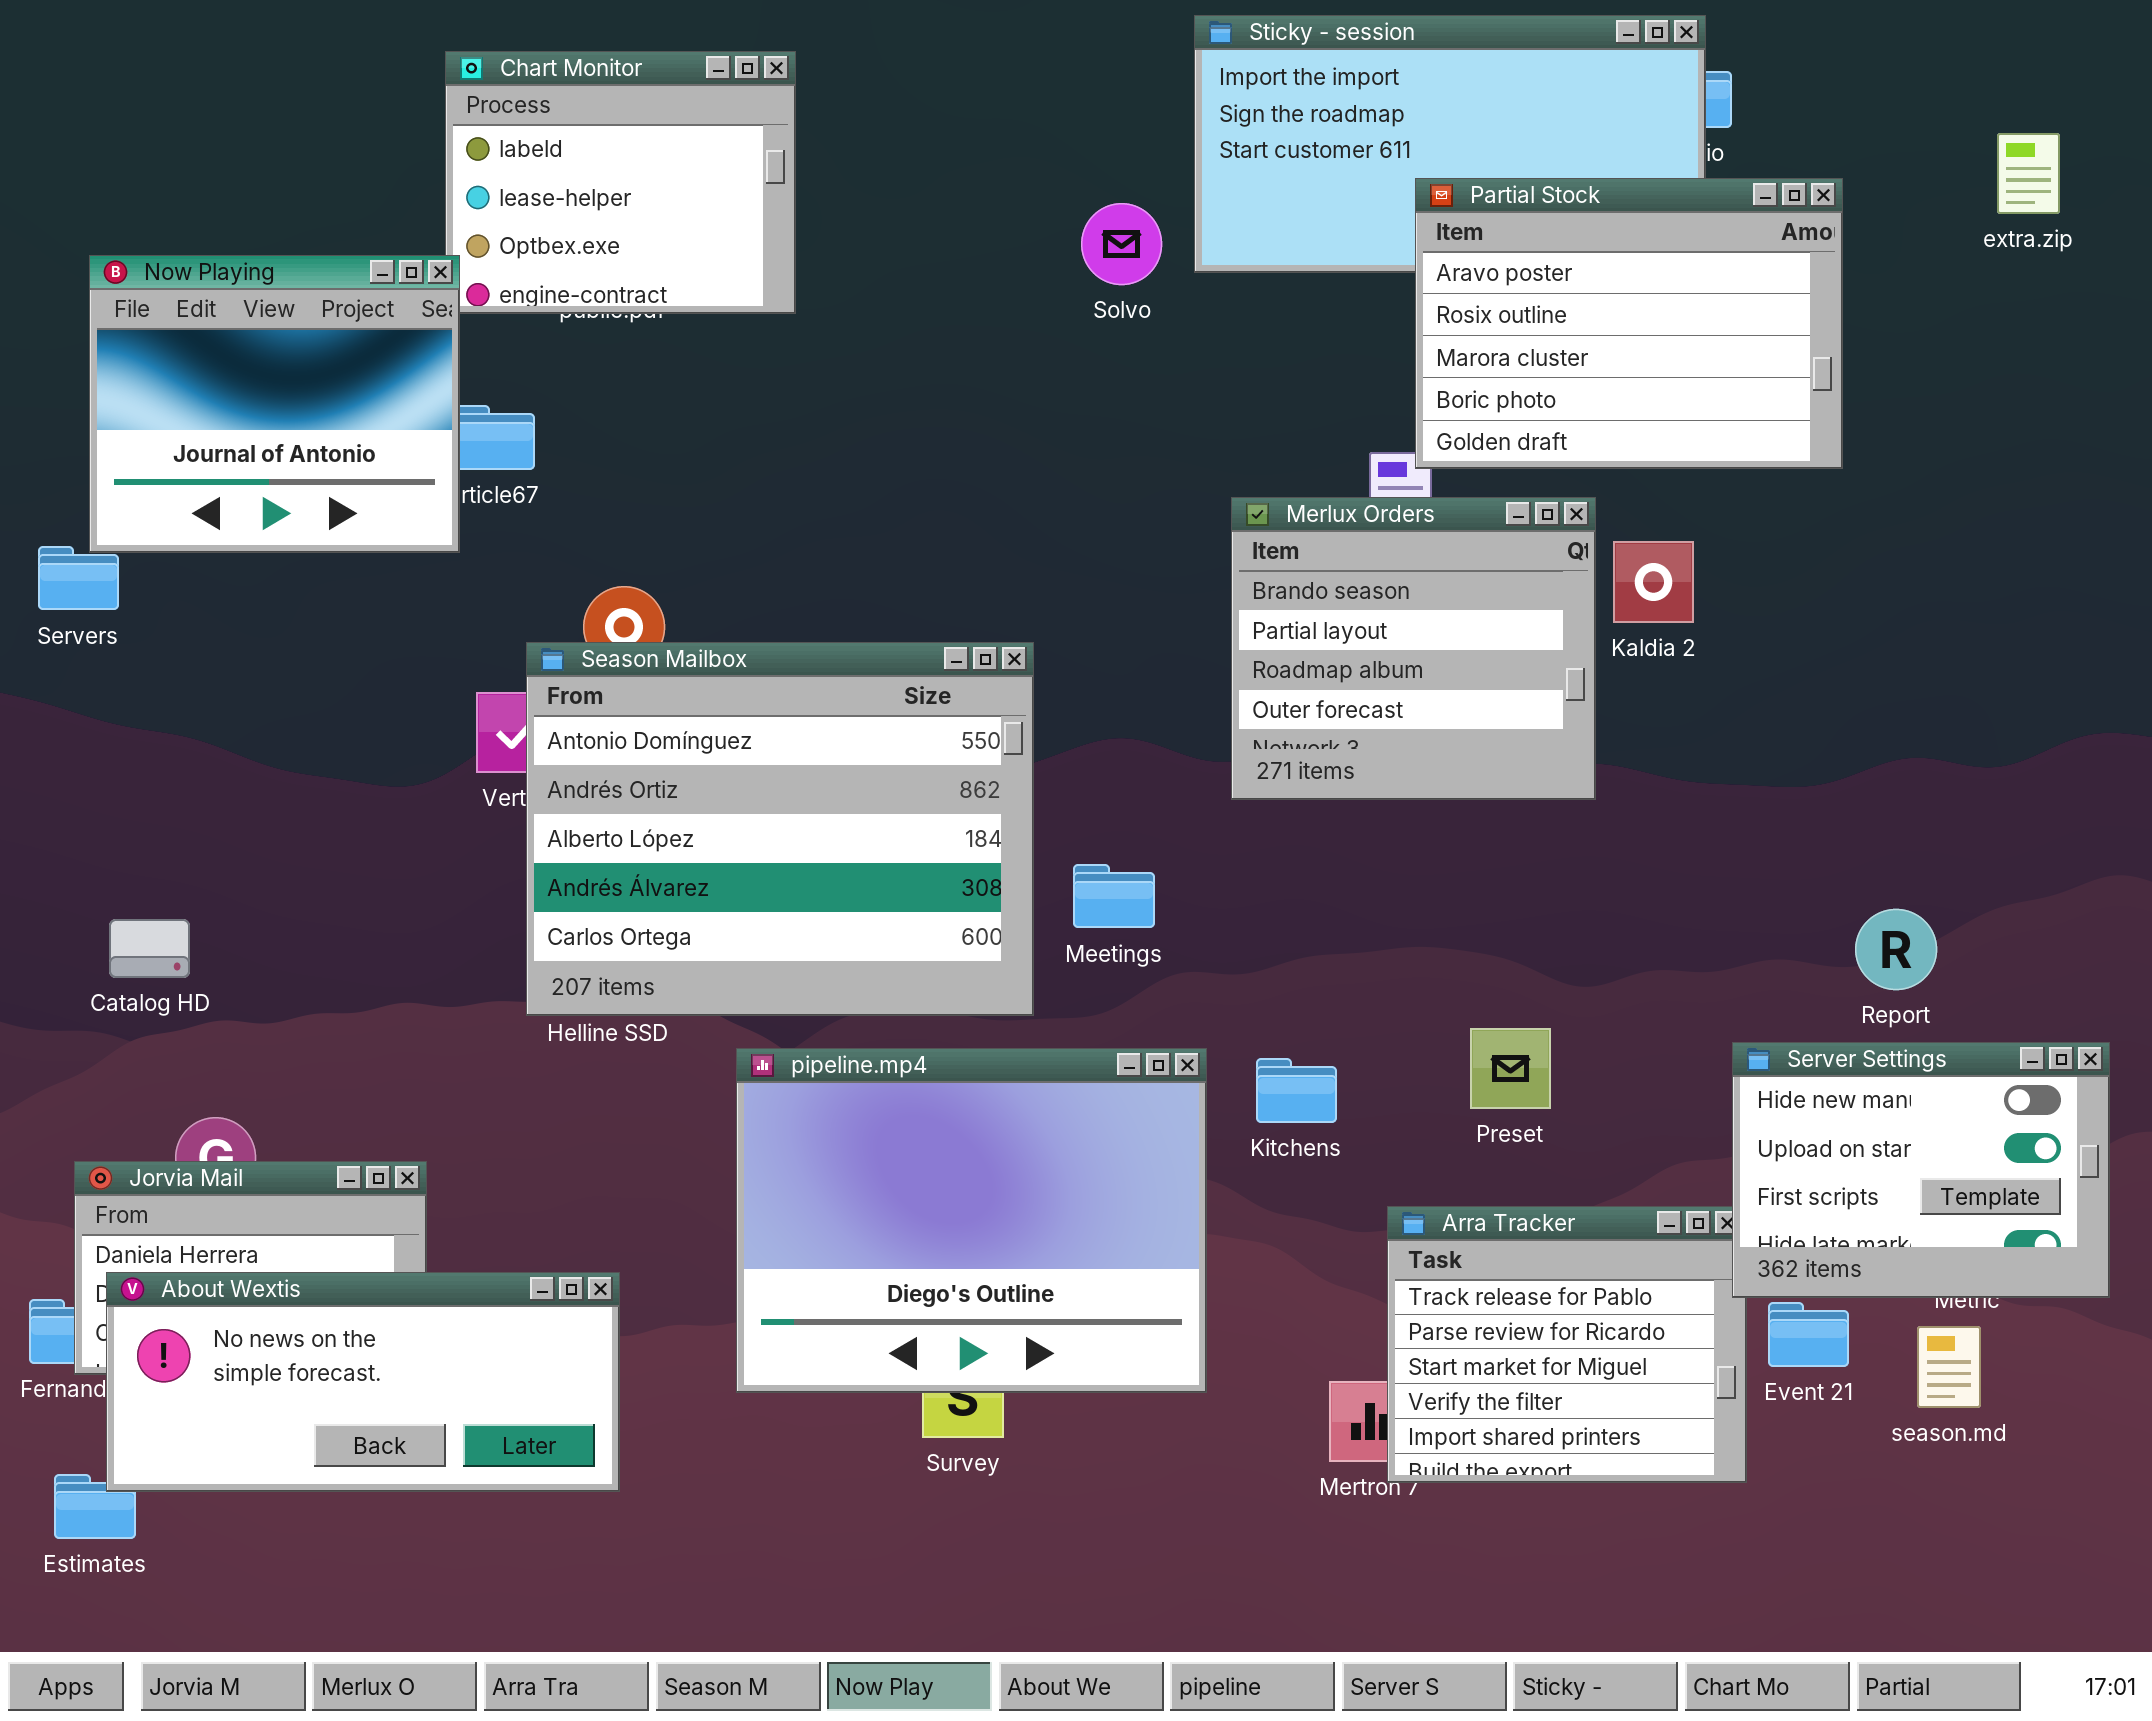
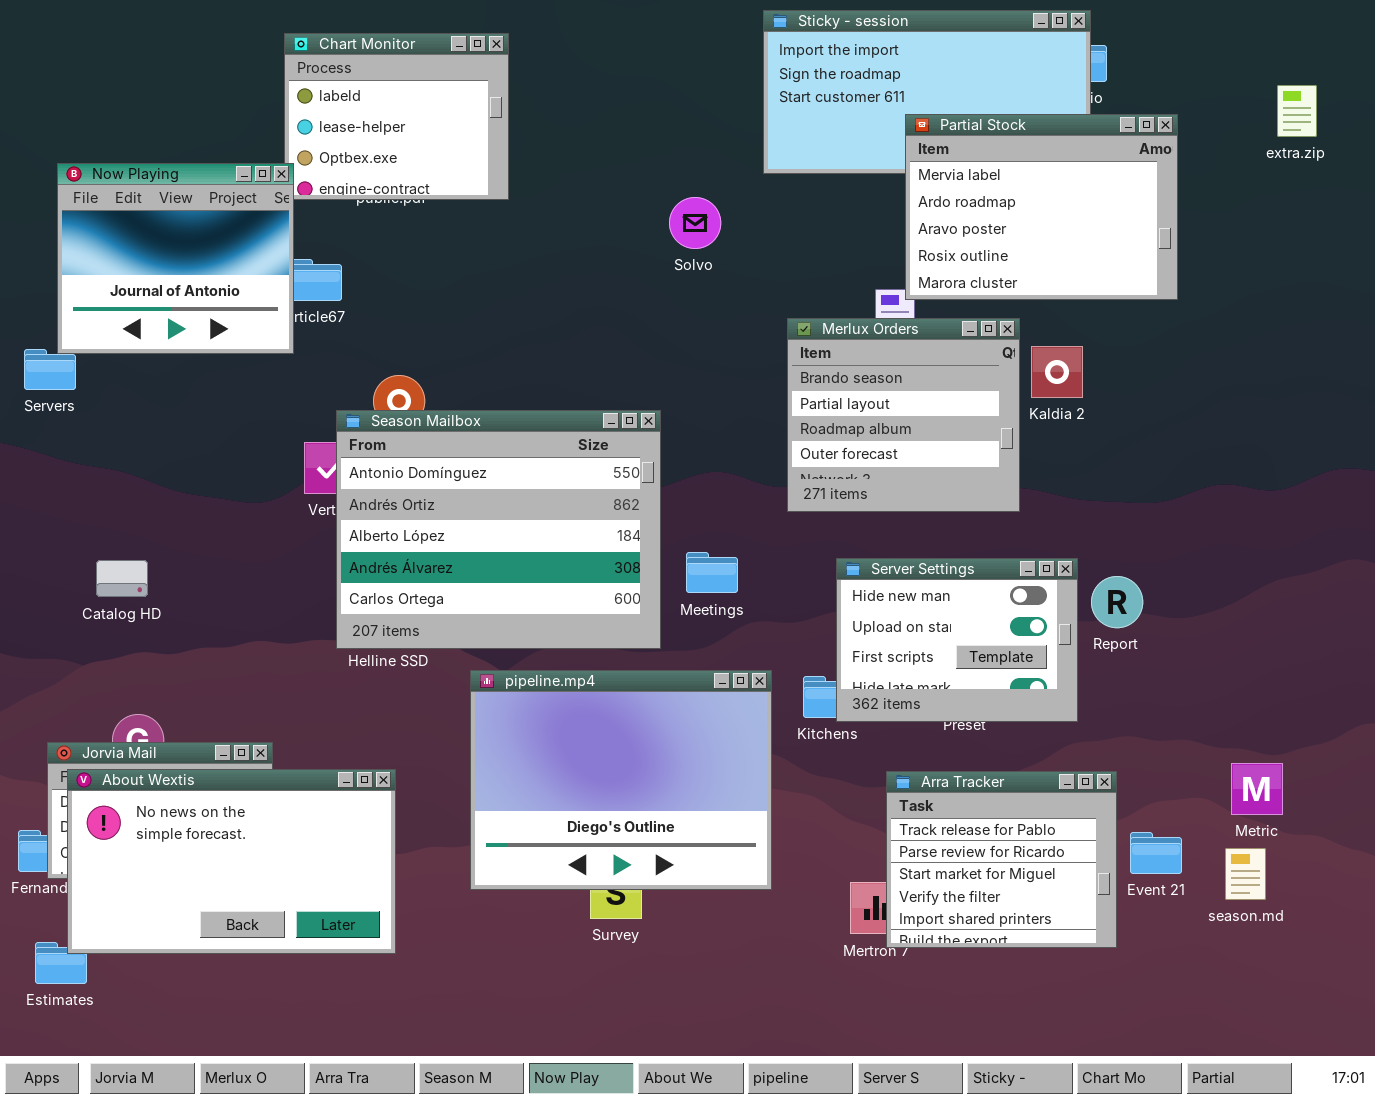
Partial Stock: [1415,178,1843,469] -> [905,114,1178,300], scrolled up 2 rows
Solvo: [1081,203,1162,285] -> [669,197,721,249], moved
Report: [1855,909,1937,990] -> [1091,576,1143,628], moved
Catalog HD: [109,919,190,978] -> [96,560,148,597], moved
Server Settings: [1732,1042,2110,1298] -> [836,558,1078,722], moved
About Wextis: [106,1272,620,1492] -> [67,769,396,954], resized

